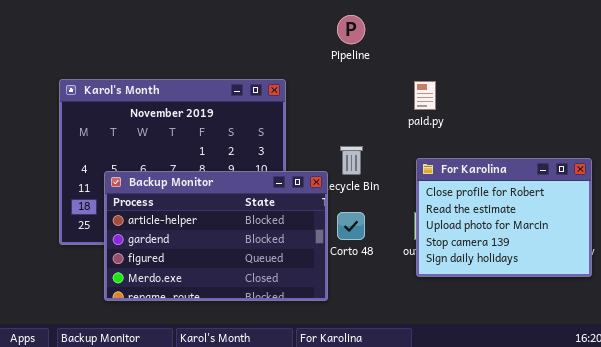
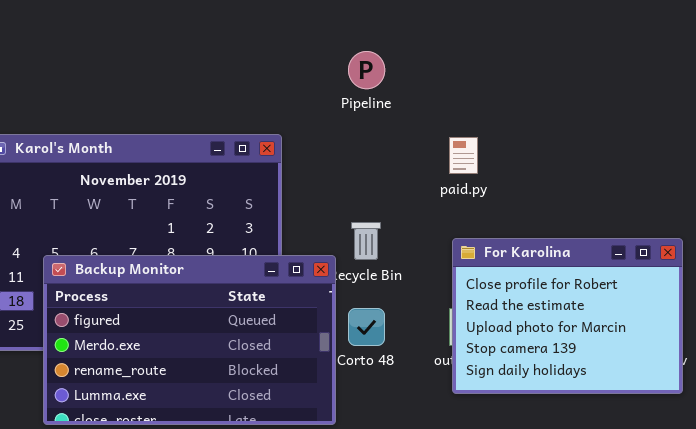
Backup Monitor: [104,171,328,301] -> [43,255,336,425], scrolled down 2 rows

